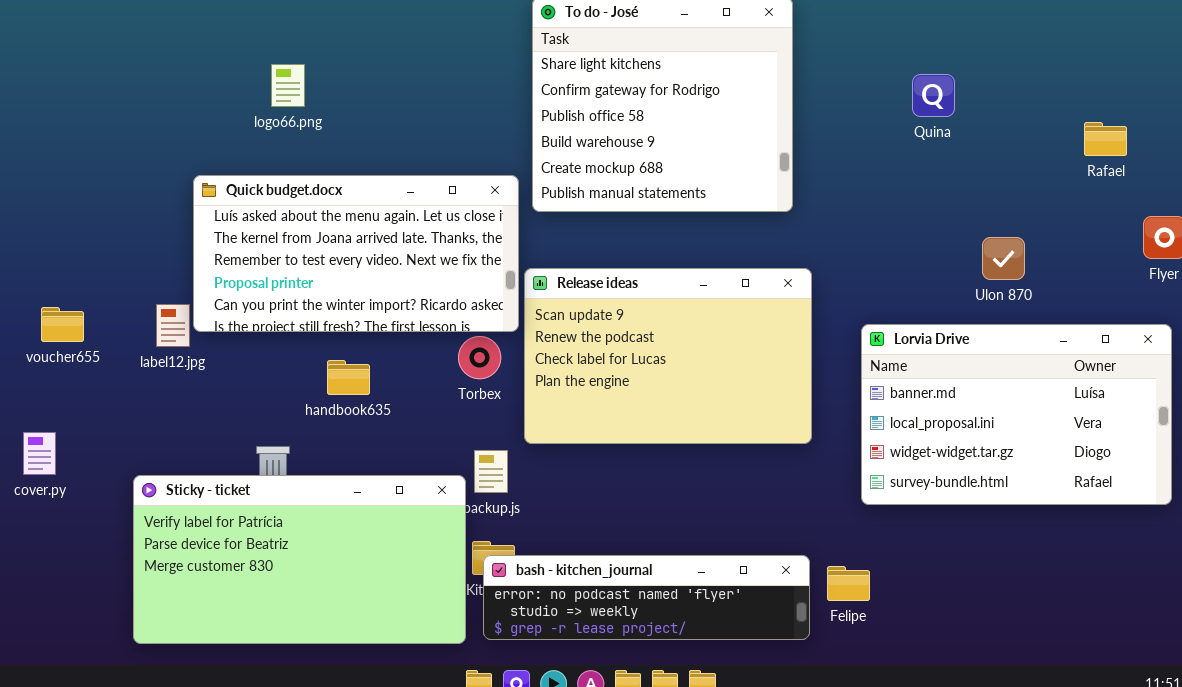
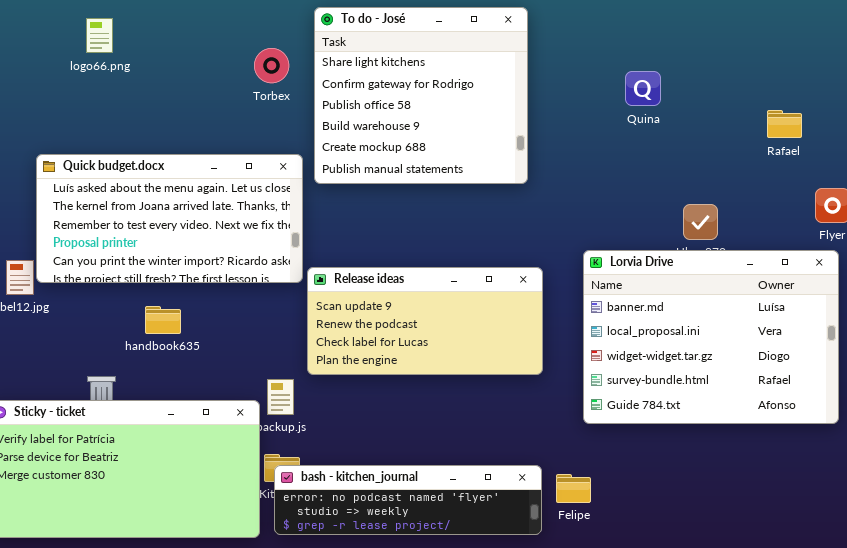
logo66.png: [271,64,305,107] -> [86,18,113,53], moved
Release ideas: [524,268,812,444] -> [307,267,543,375], resized
Lorvia Drive: [861,324,1172,505] -> [583,250,839,424], resized
Torbex: [458,336,501,379] -> [254,48,289,83], moved

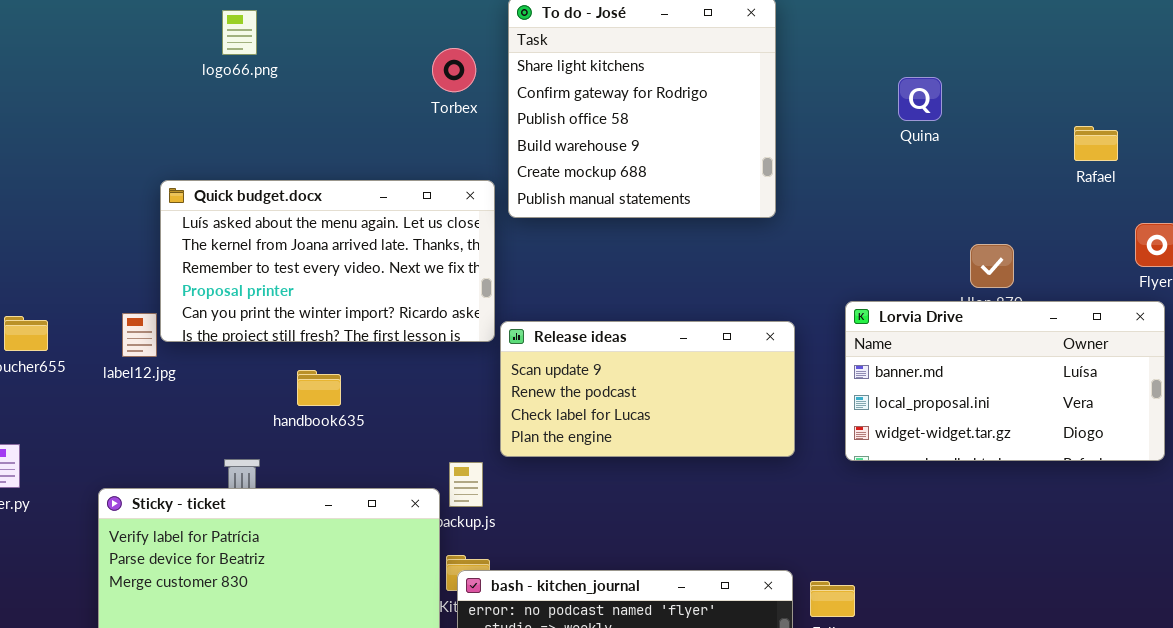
Lorvia Drive: [583,250,839,424] -> [845,301,1165,461], resized

